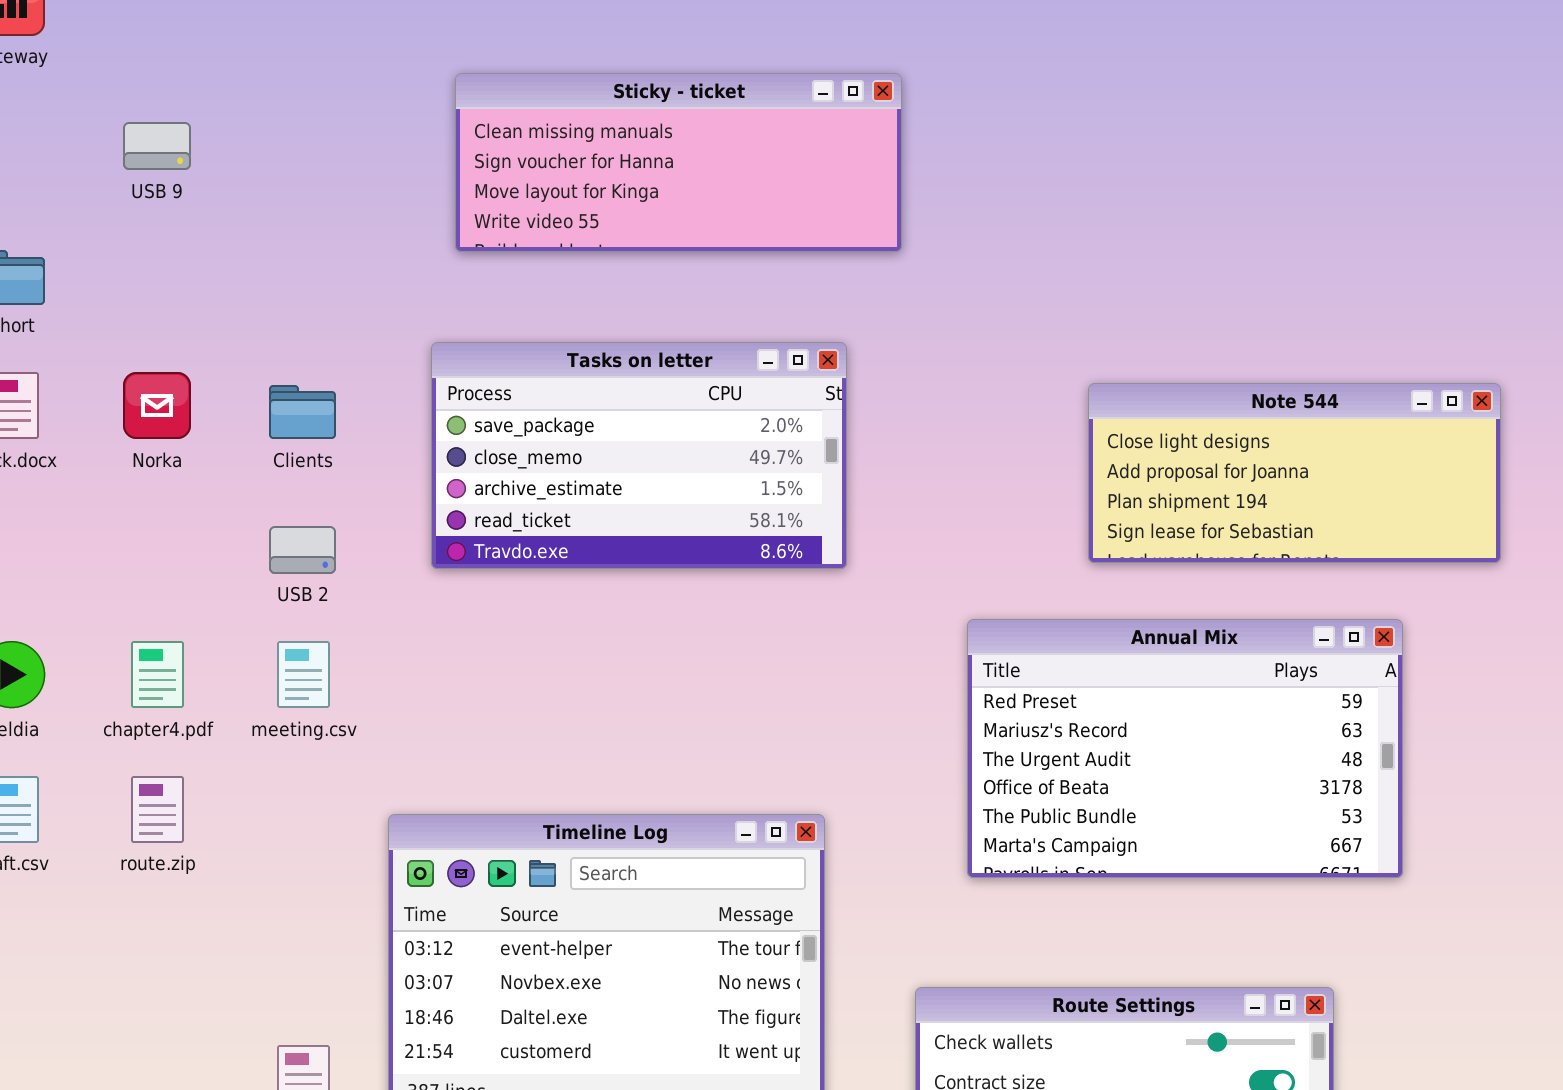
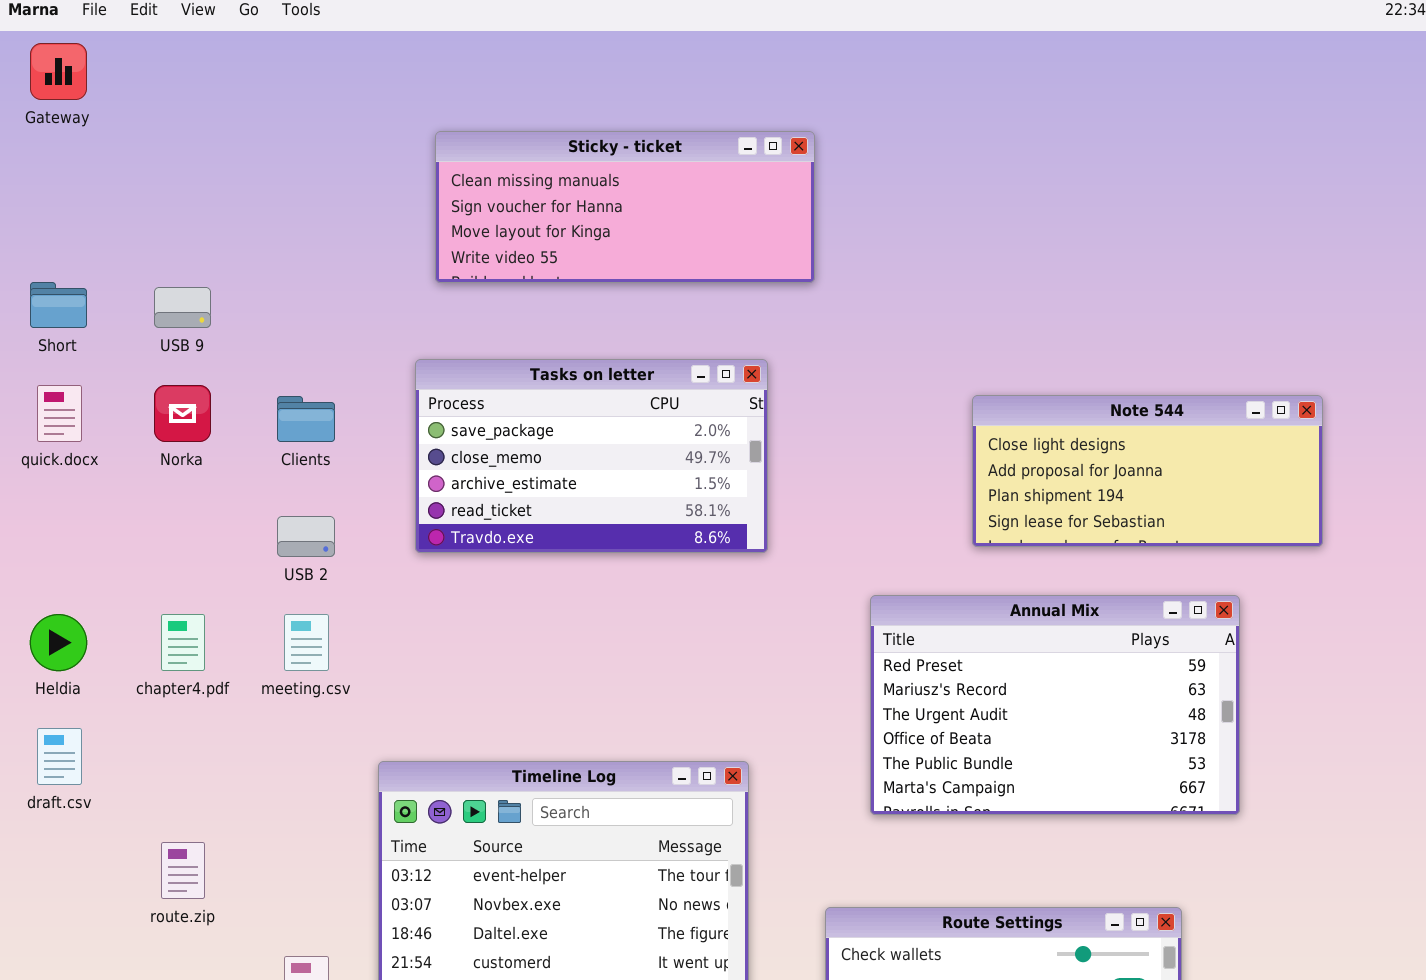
USB 9: [123,122,191,170] -> [154,287,211,328], moved
route.zip: [131,776,184,843] -> [161,842,205,899], moved

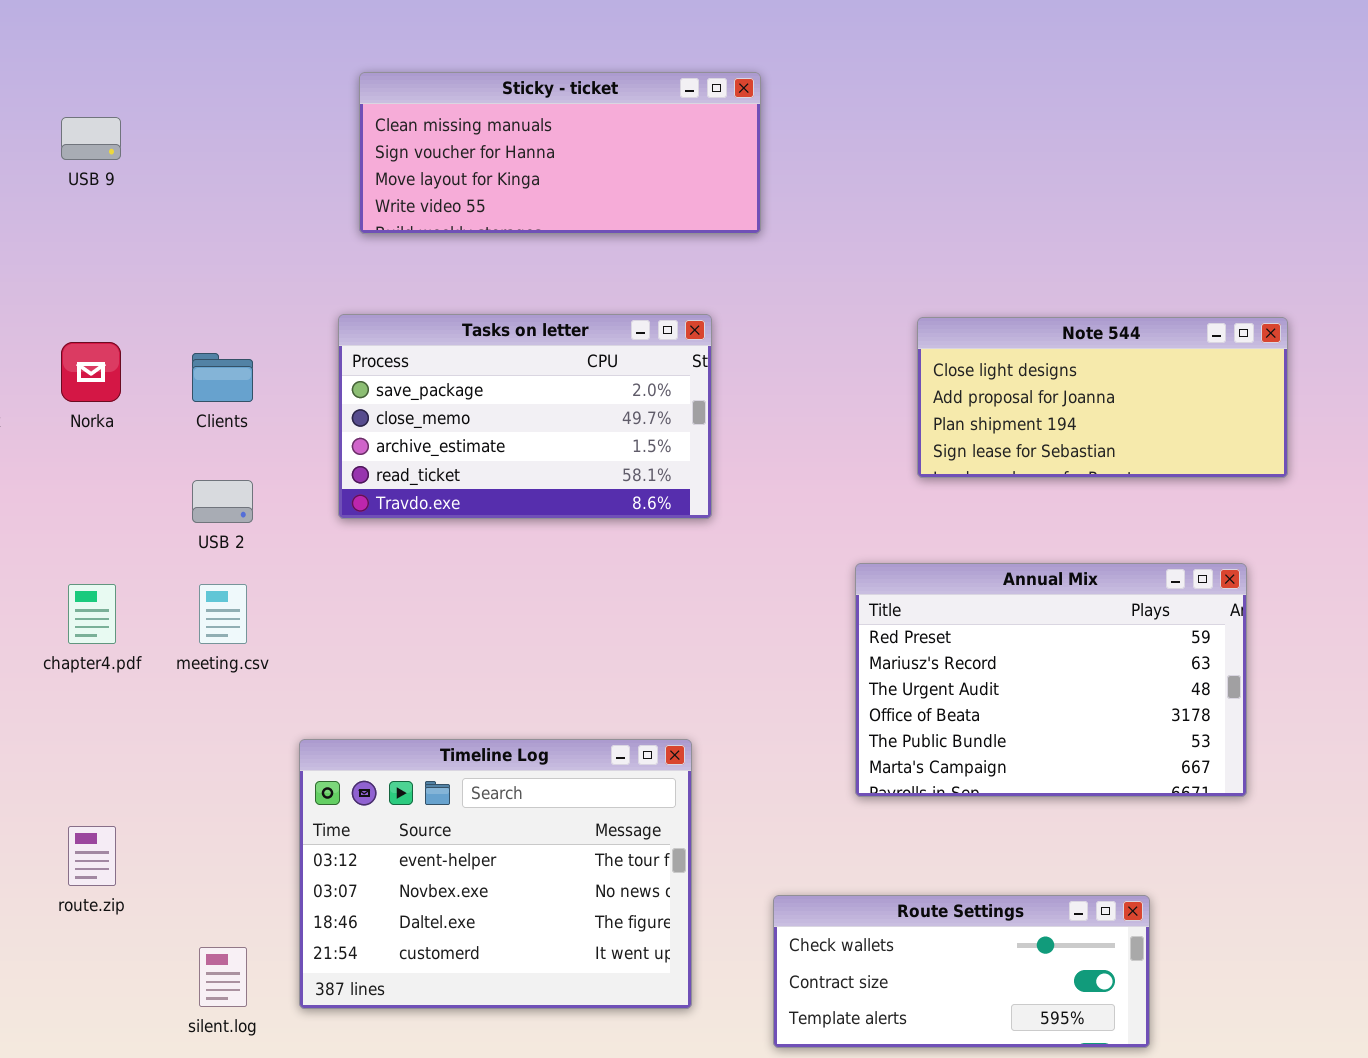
USB 9: [154,287,211,328] -> [61,117,121,160], moved
Note 544: [972,395,1323,547] -> [917,317,1288,478], moved
Annual Mix: [870,595,1240,815] -> [855,563,1247,797], moved

